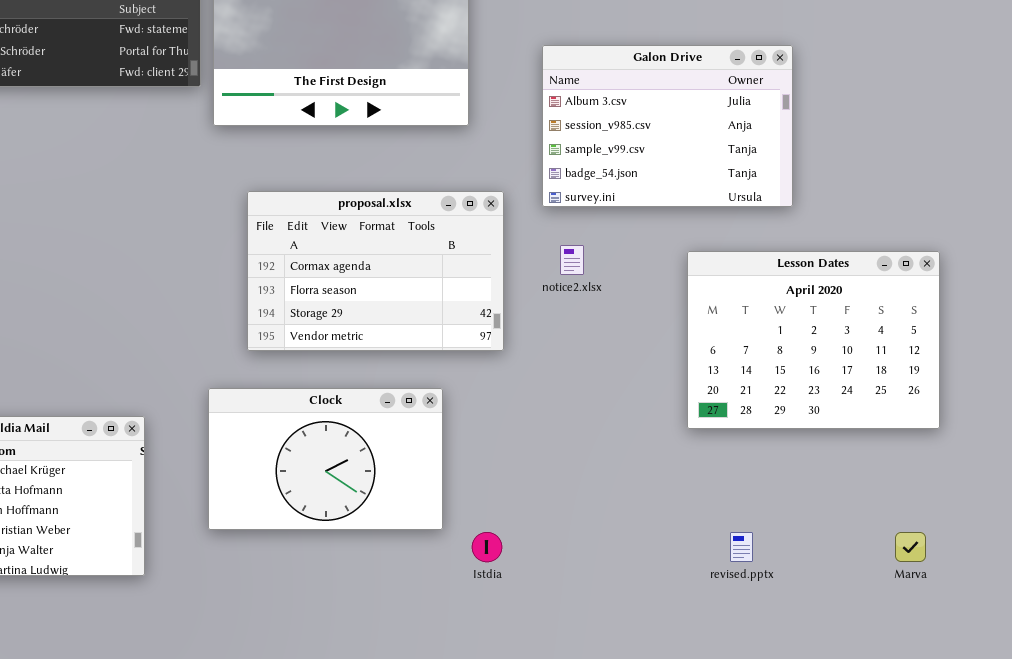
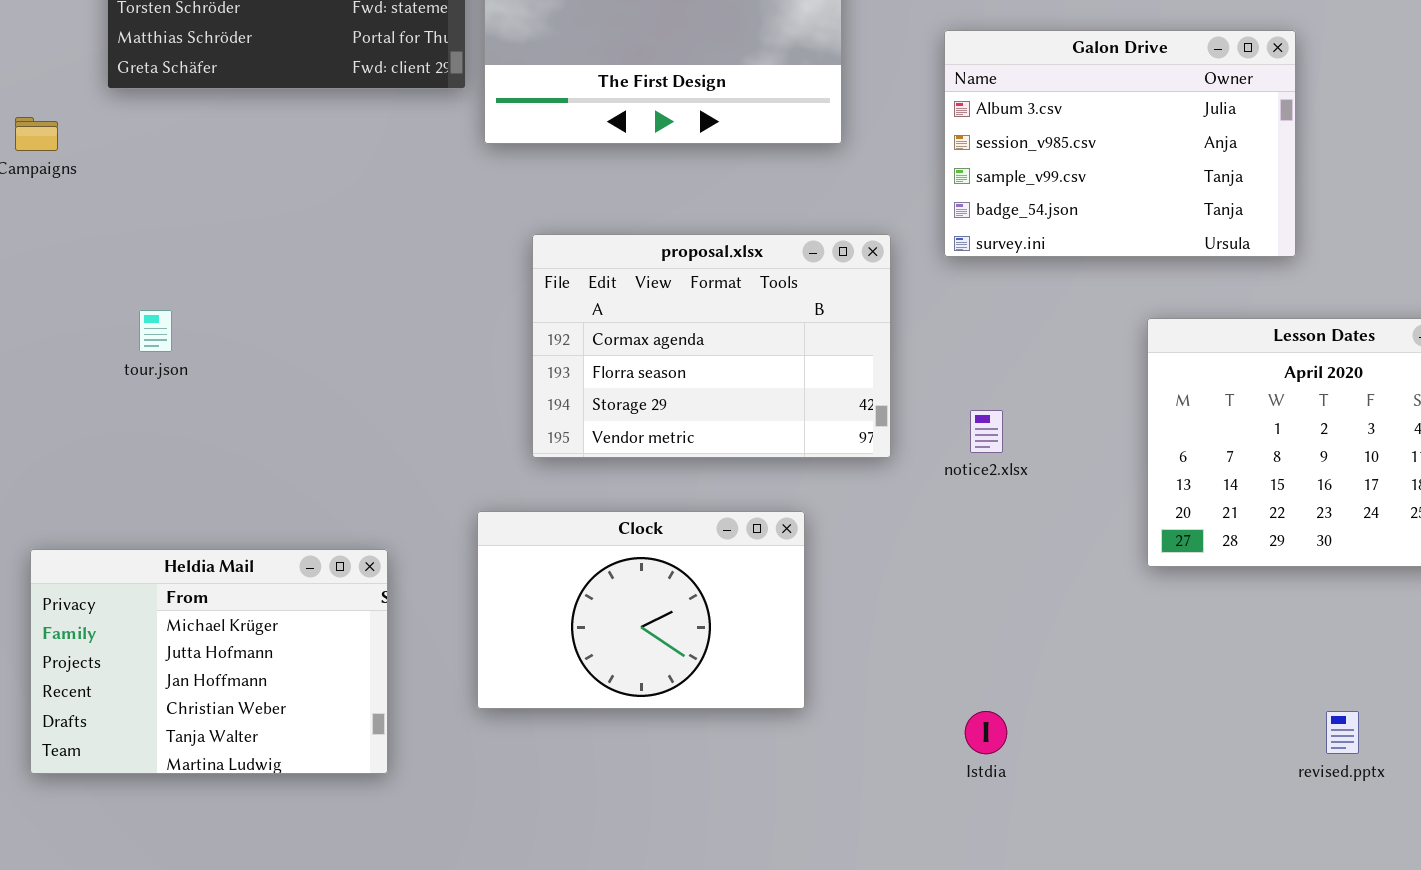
notice2.xlsx: [560,245,584,275] -> [970,410,1003,453], moved
Istdia: [472,532,502,562] -> [965,711,1007,754], moved
revised.pptx: [730,532,753,562] -> [1326,711,1359,754], moved

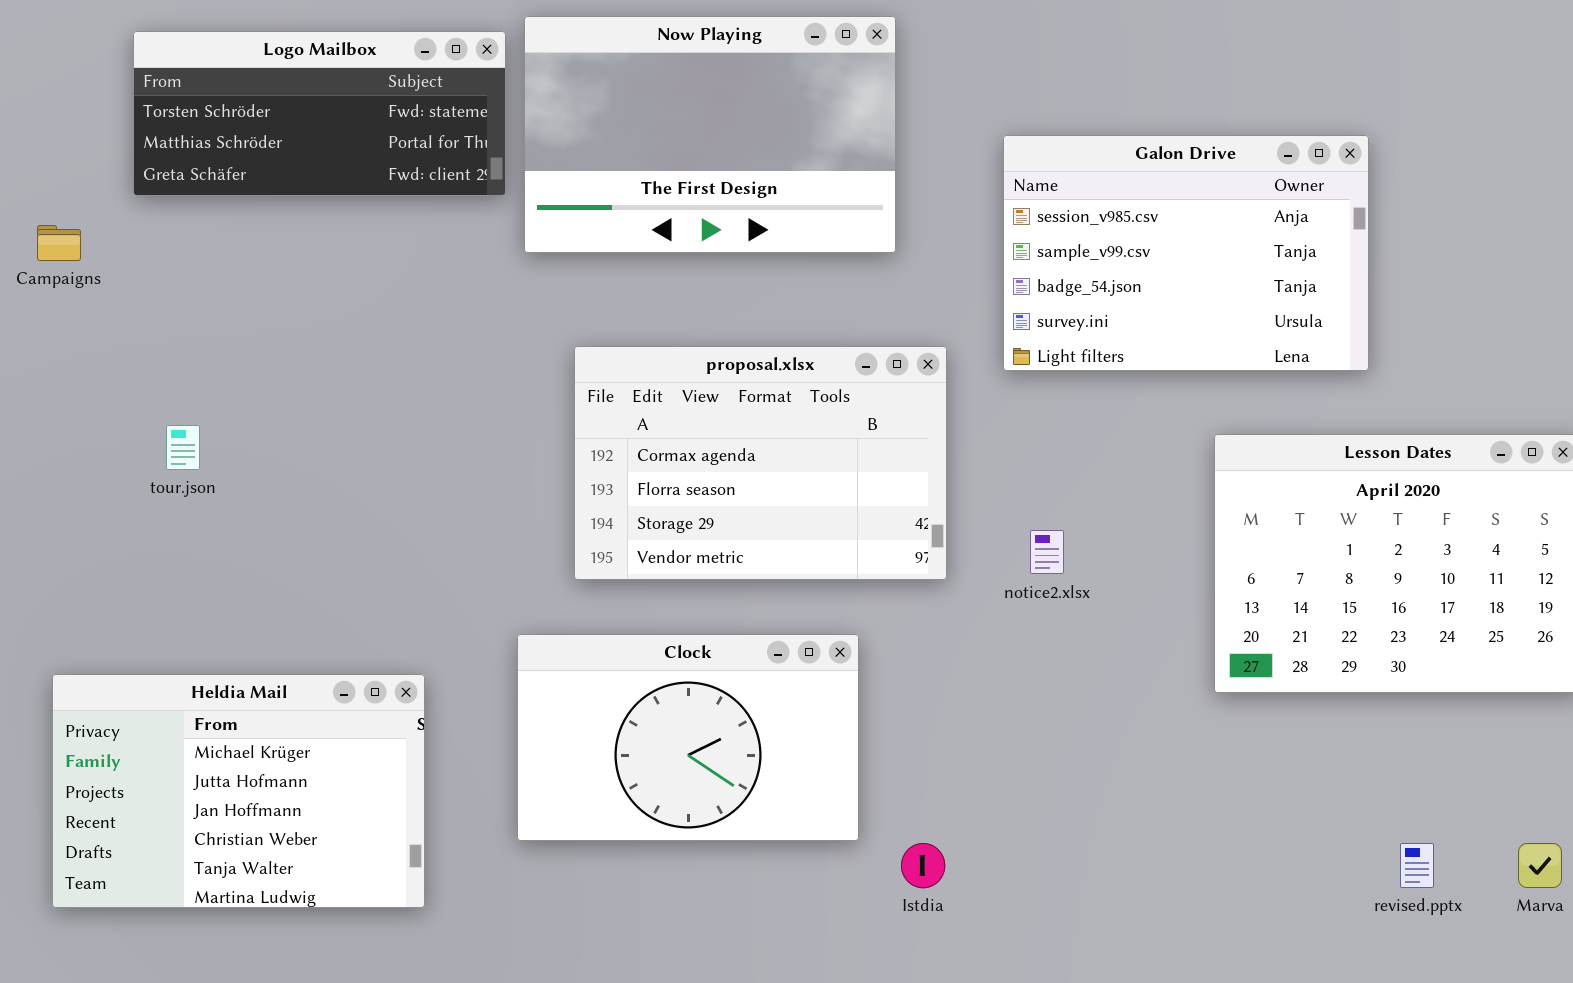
Galon Drive: [944,30,1296,257] -> [1003,135,1369,371], scrolled down 1 row
Istdia: [965,711,1007,754] -> [901,843,945,888], moved

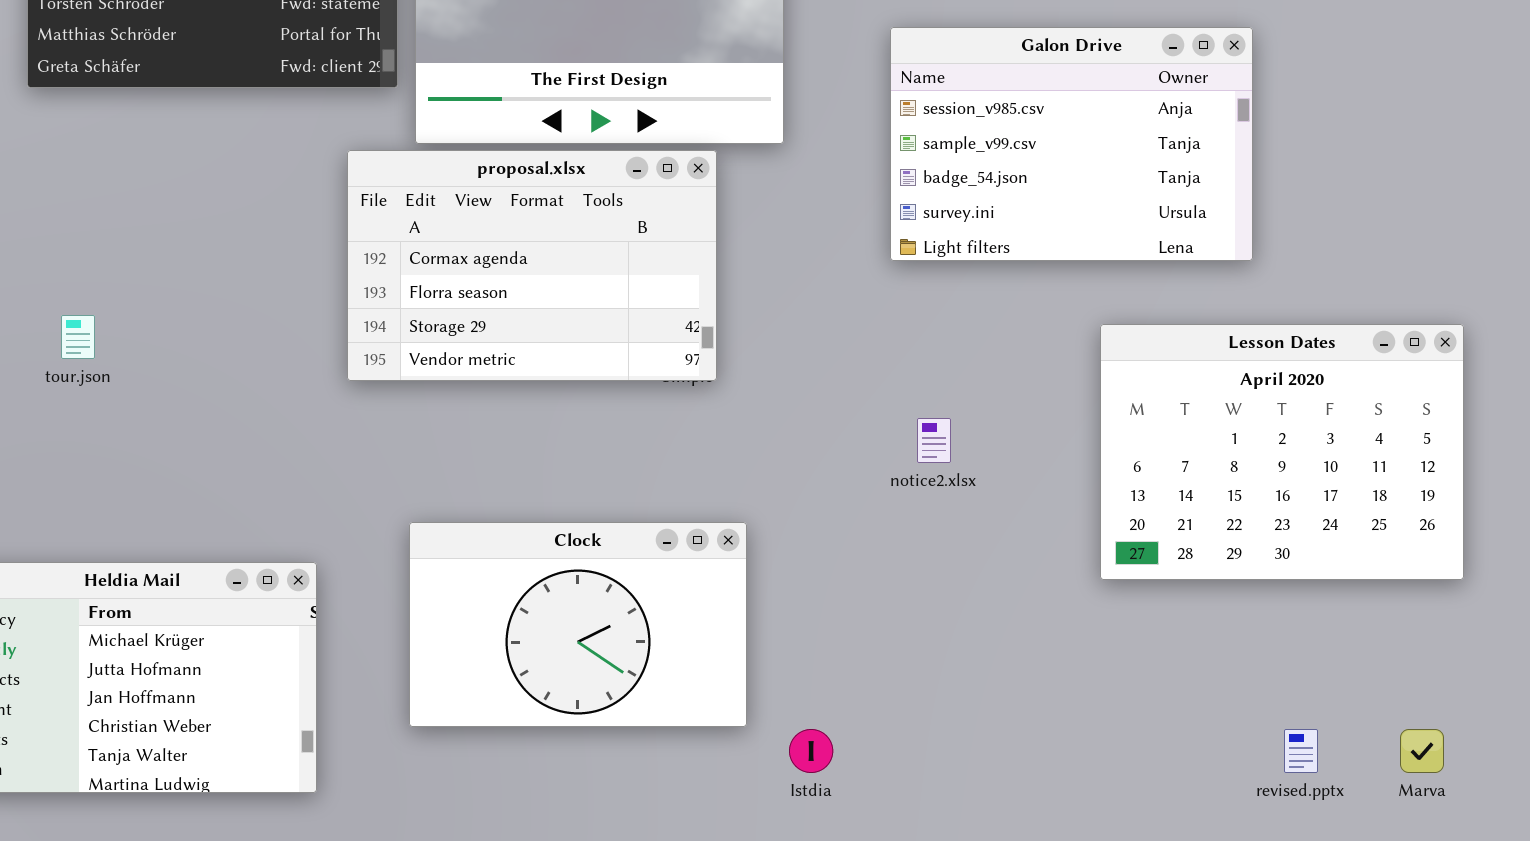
proposal.xlsx: [574,346,947,580] -> [347,150,717,381], moved

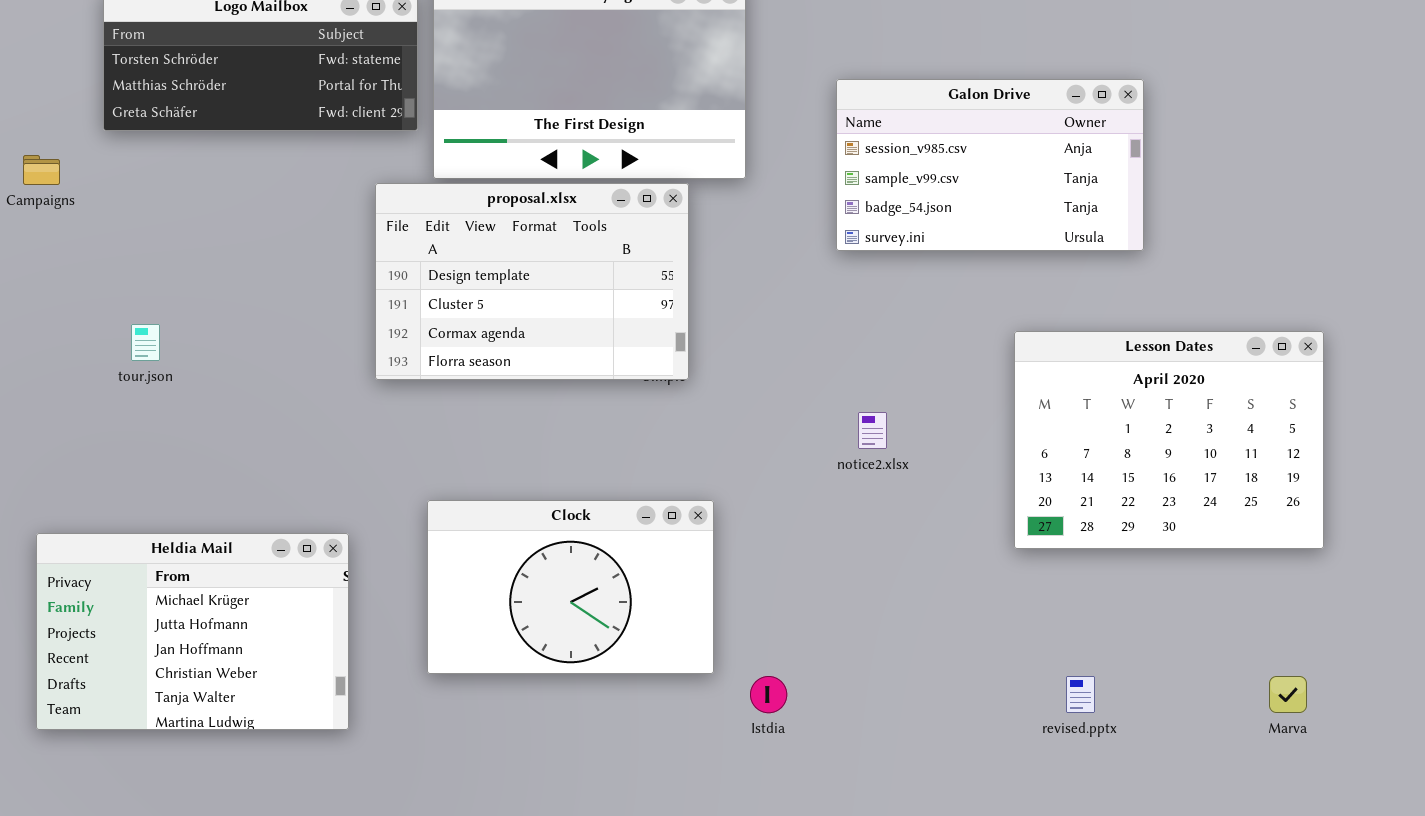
Galon Drive: [890,27,1253,261] -> [836,79,1144,251], resized
proposal.xlsx: [347,150,717,381] -> [375,183,689,380], scrolled up 2 rows
revised.pptx: [1284,729,1318,773] -> [1066,676,1095,713], moved

